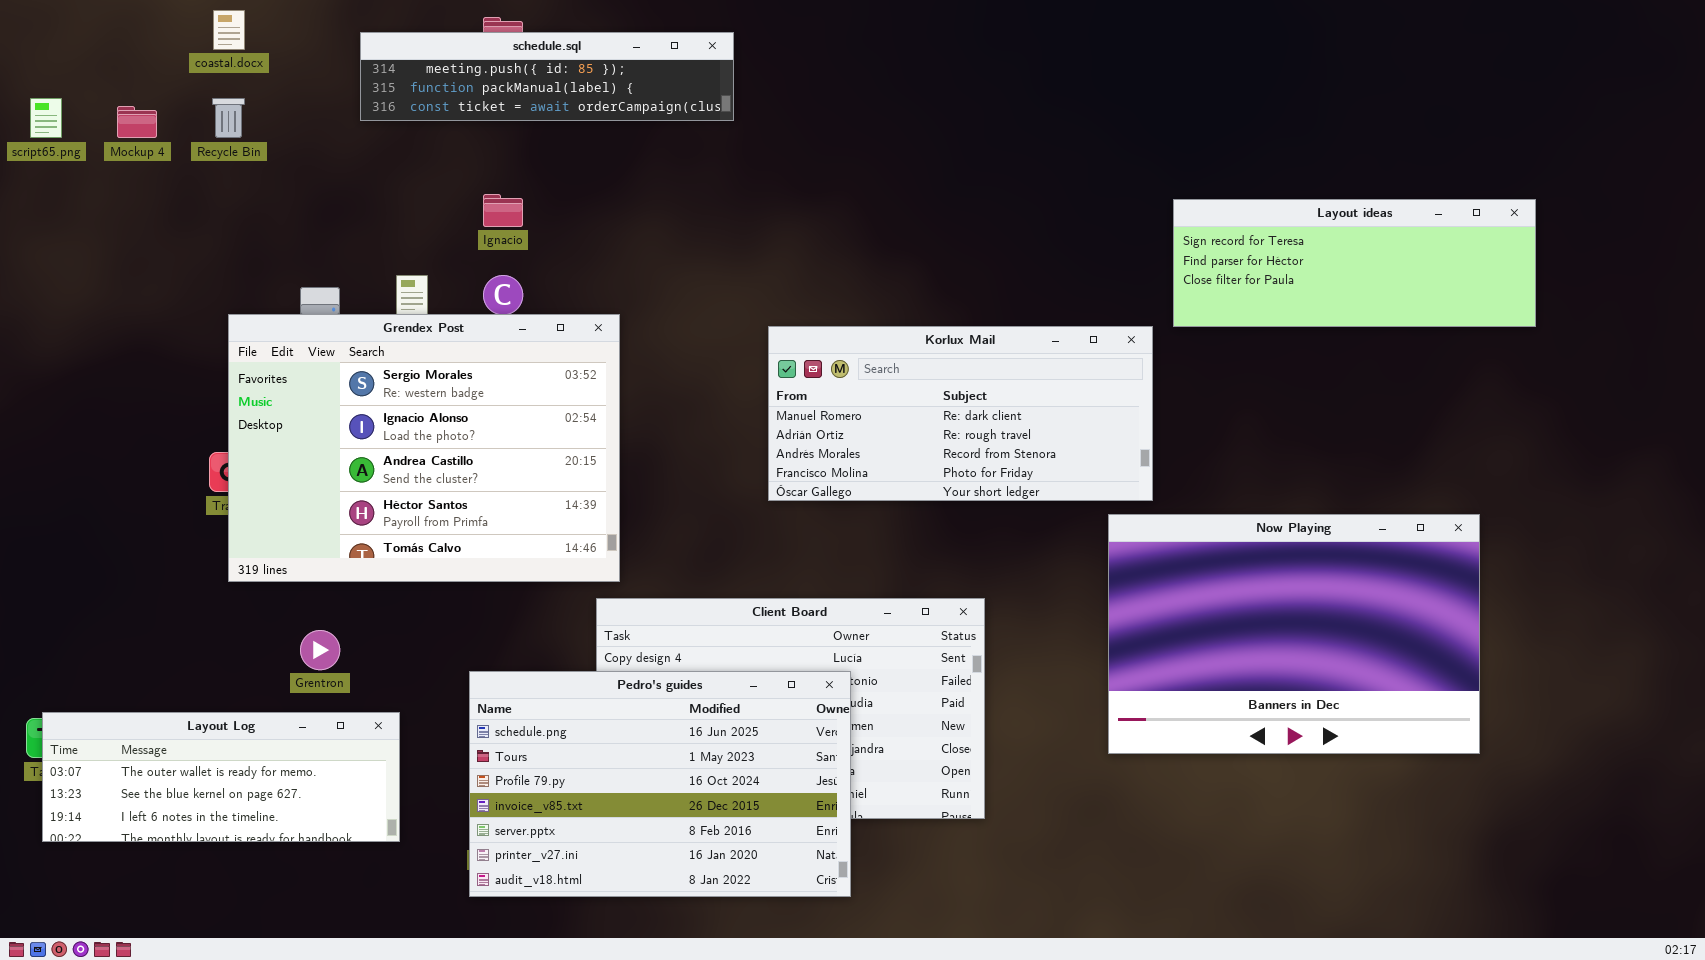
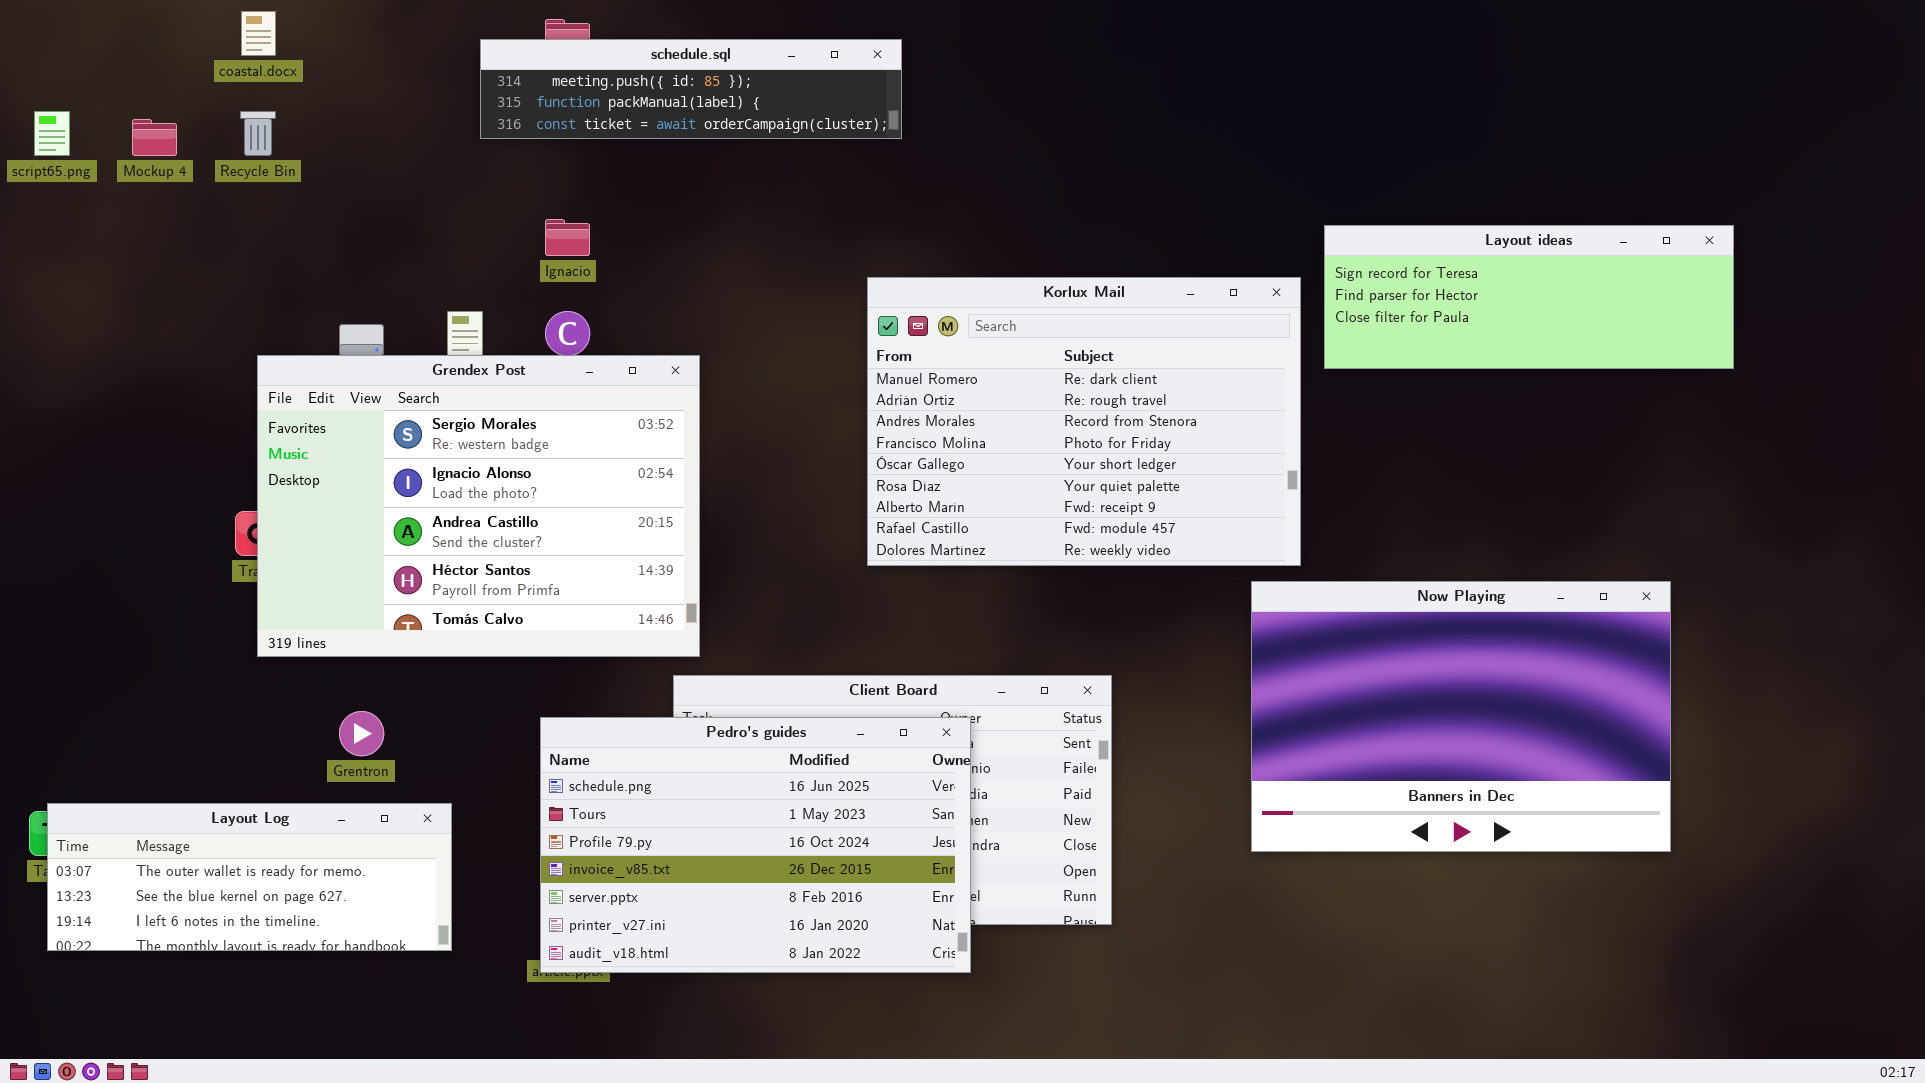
schedule.sql: [360,32,734,121] -> [480,39,902,139], moved
Korlux Mail: [768,326,1153,501] -> [867,277,1301,566], resized
Pedro's guides: [469,671,851,897] -> [540,717,971,973], moved

